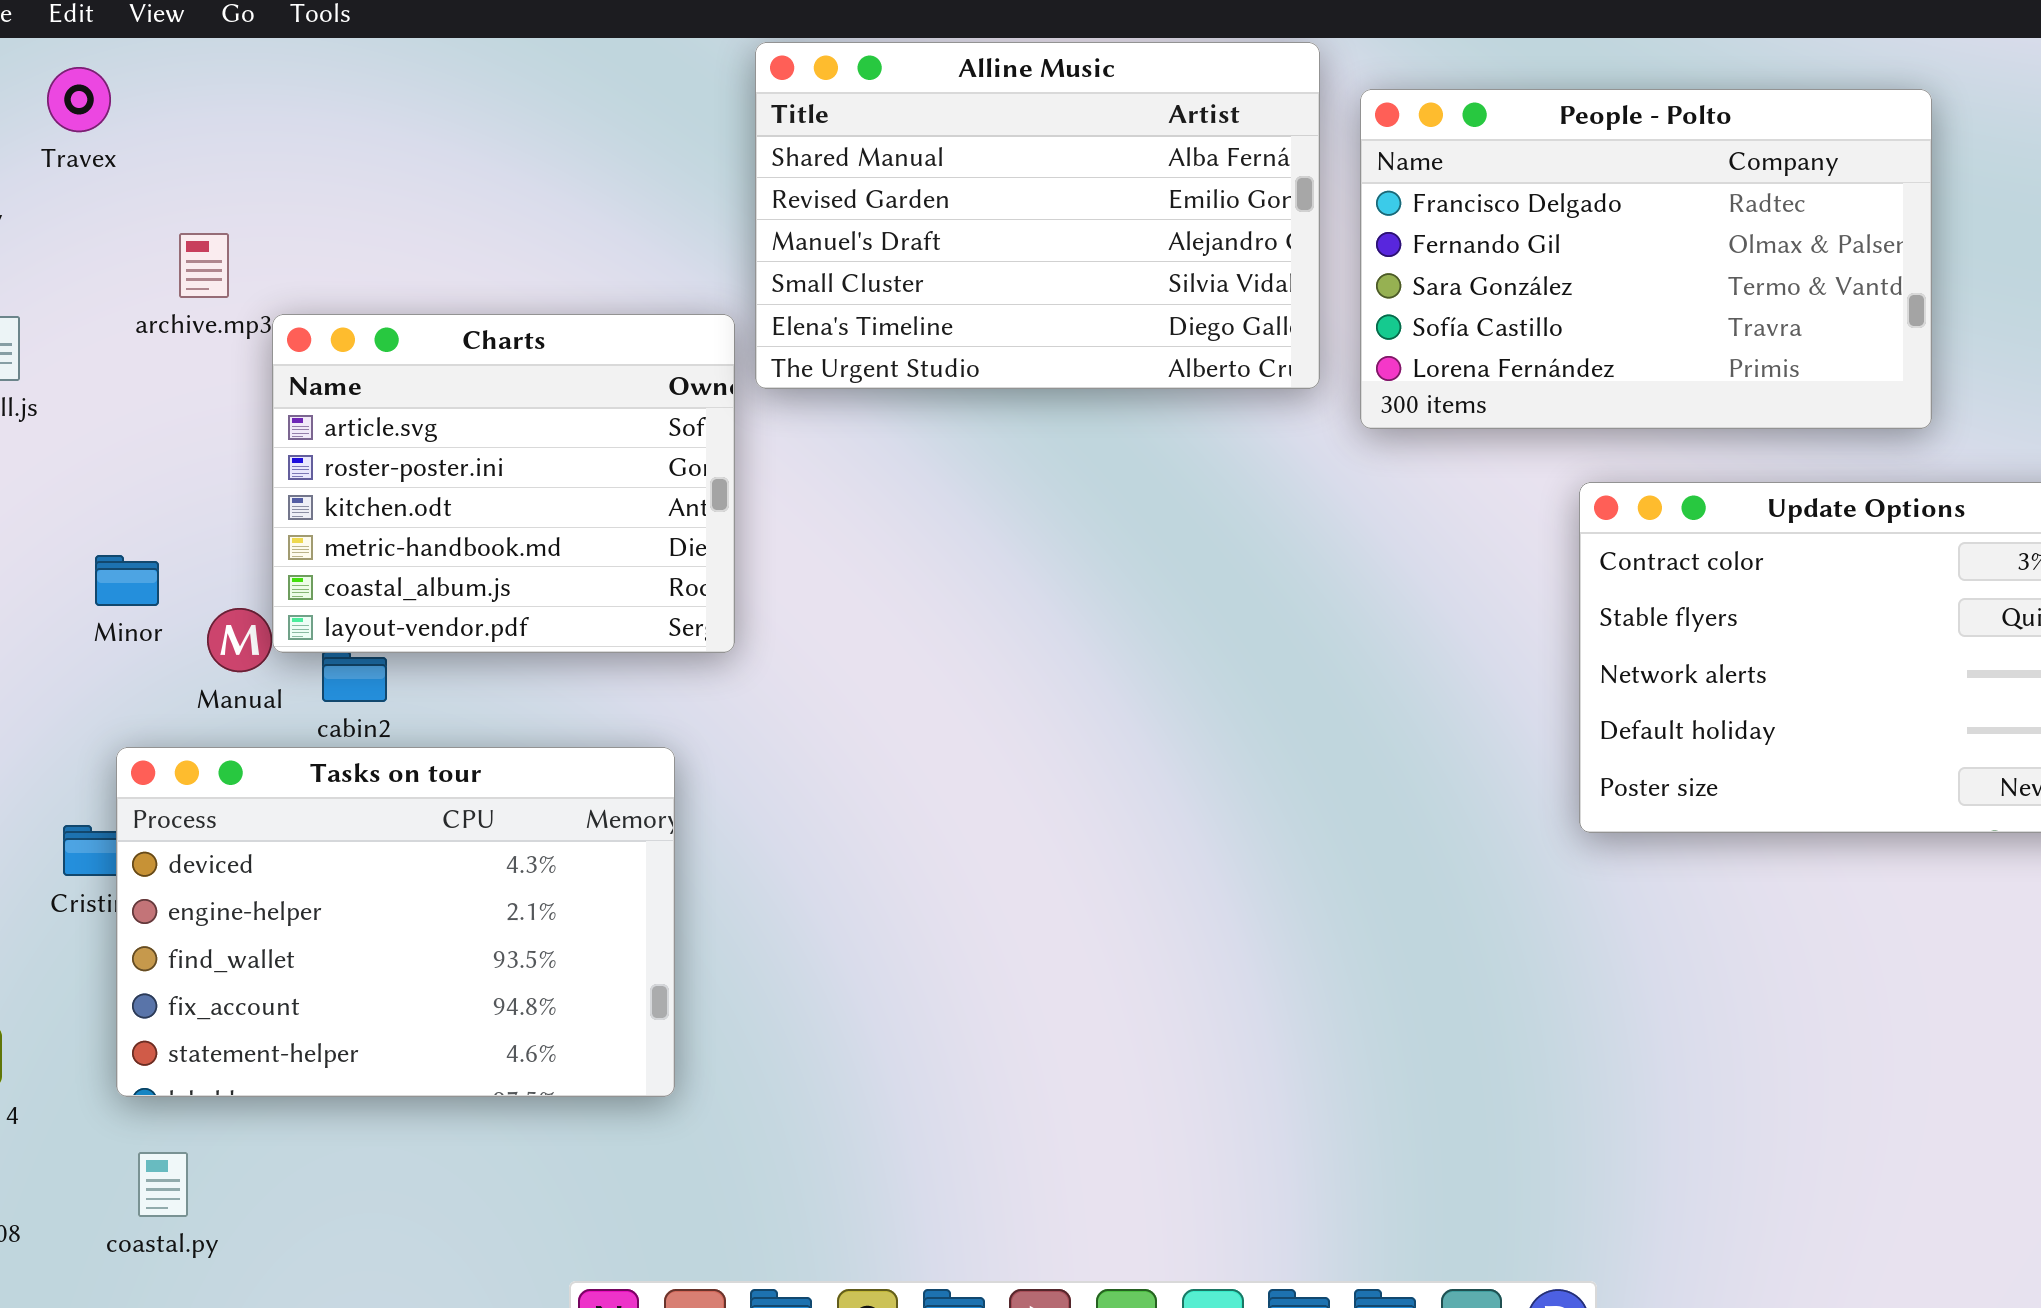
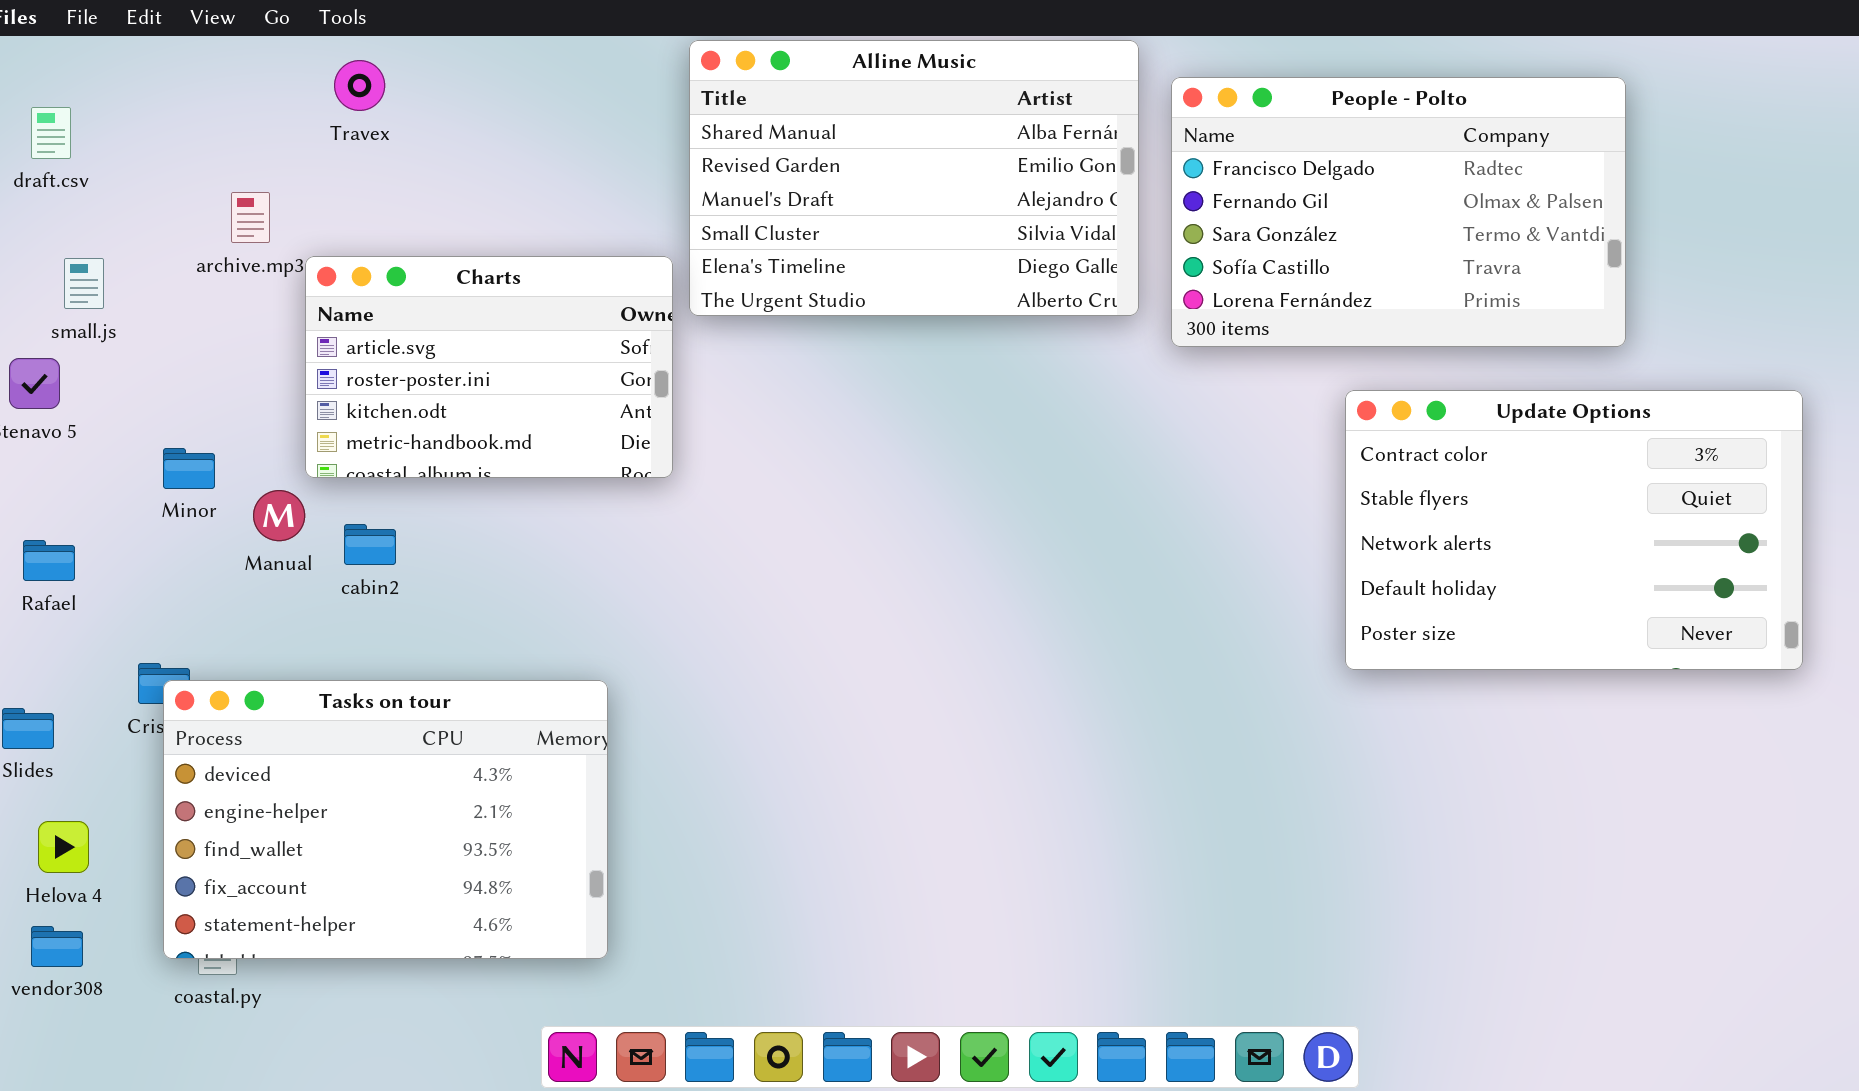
Travex: [47,67,111,132] -> [334,60,385,111], moved
Charts: [272,314,735,653] -> [305,256,673,478], resized
Tasks on tour: [116,747,675,1097] -> [163,680,608,959], moved

